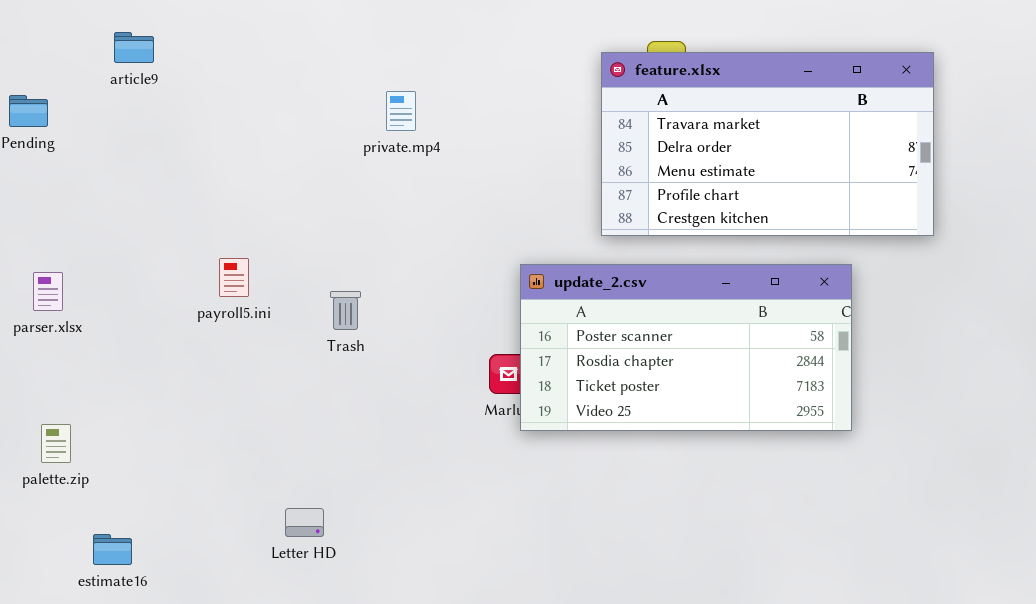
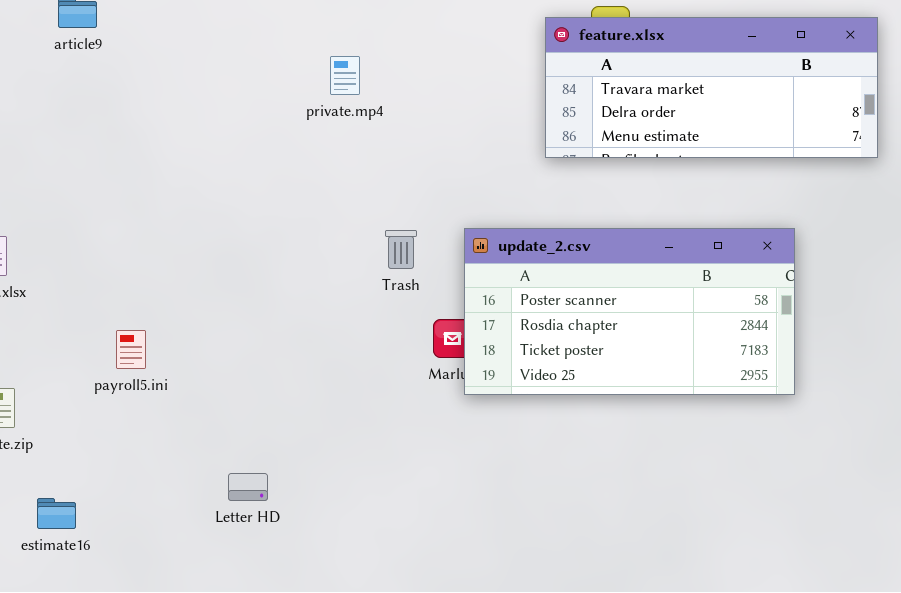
feature.xlsx: [601,52,934,236] -> [545,17,878,158], resized
payroll5.ini: [219,258,249,297] -> [116,330,146,369], moved
Trash: [330,291,361,330] -> [385,230,417,269], moved

